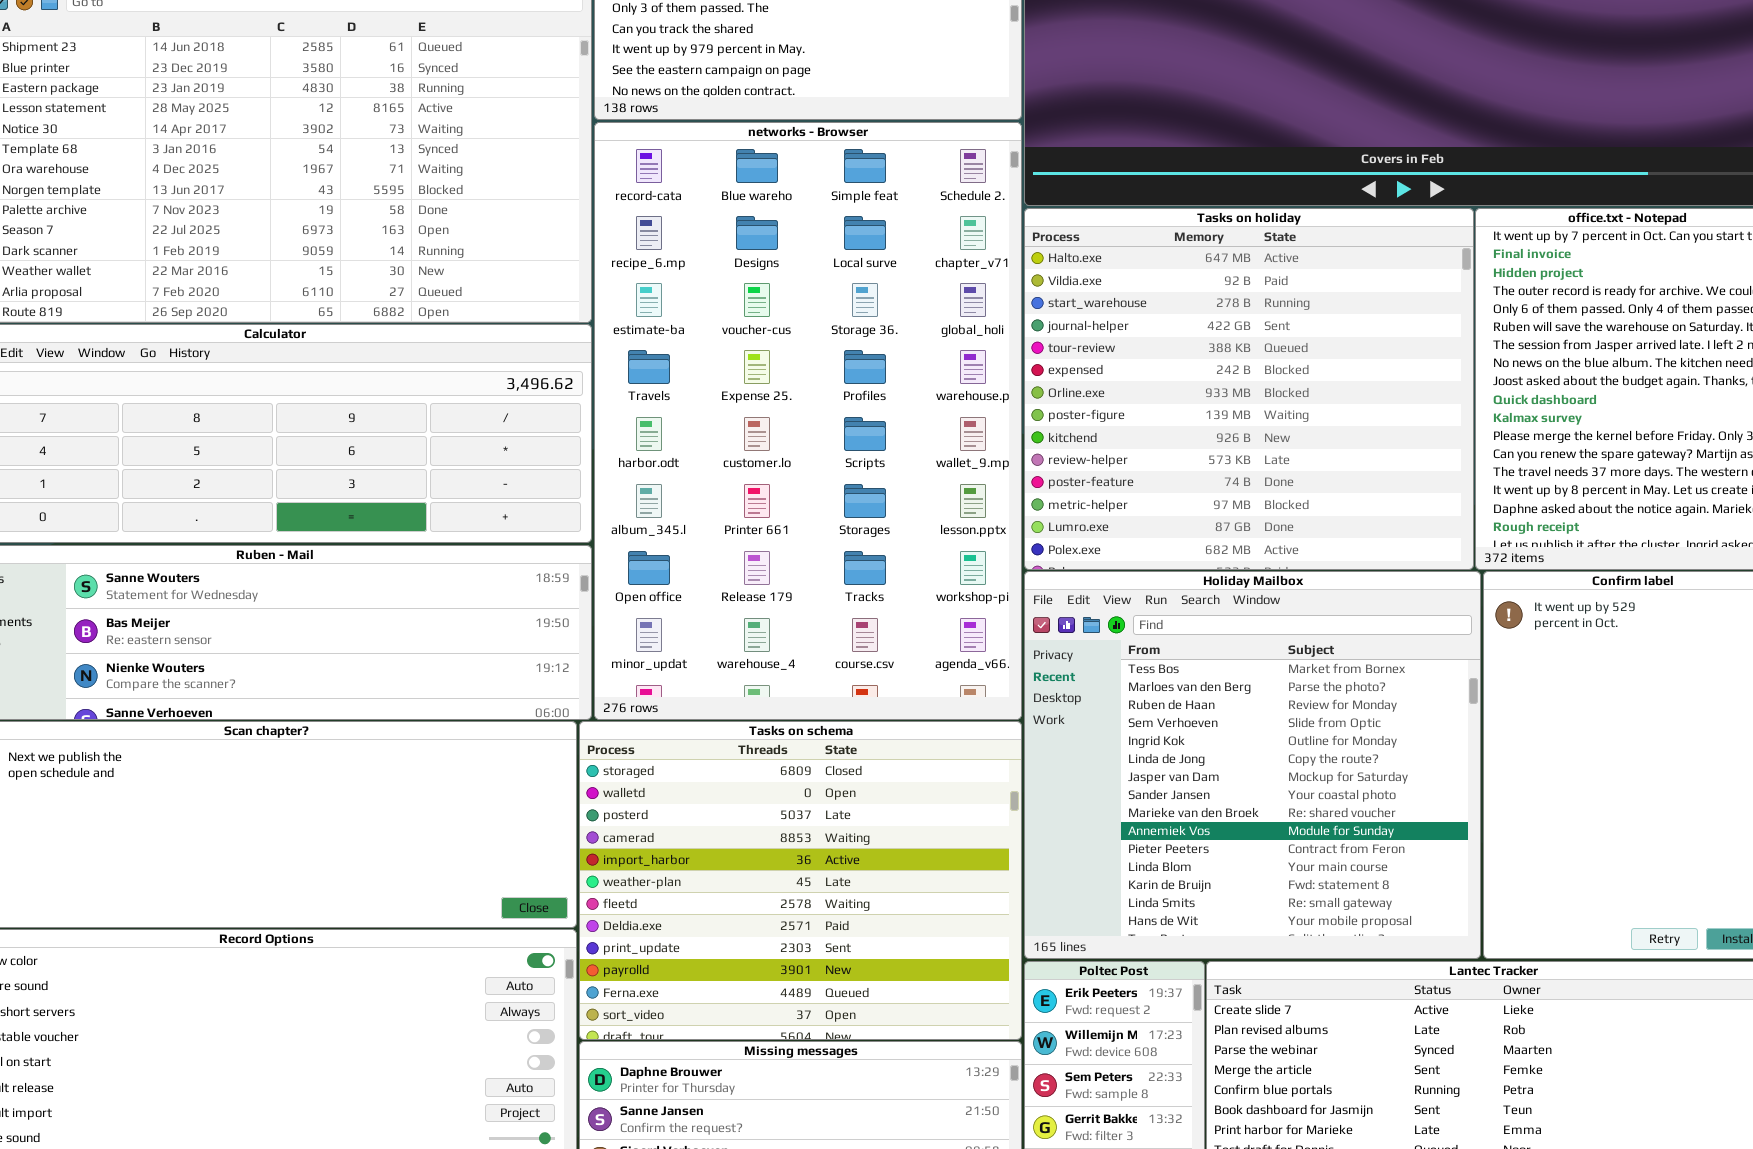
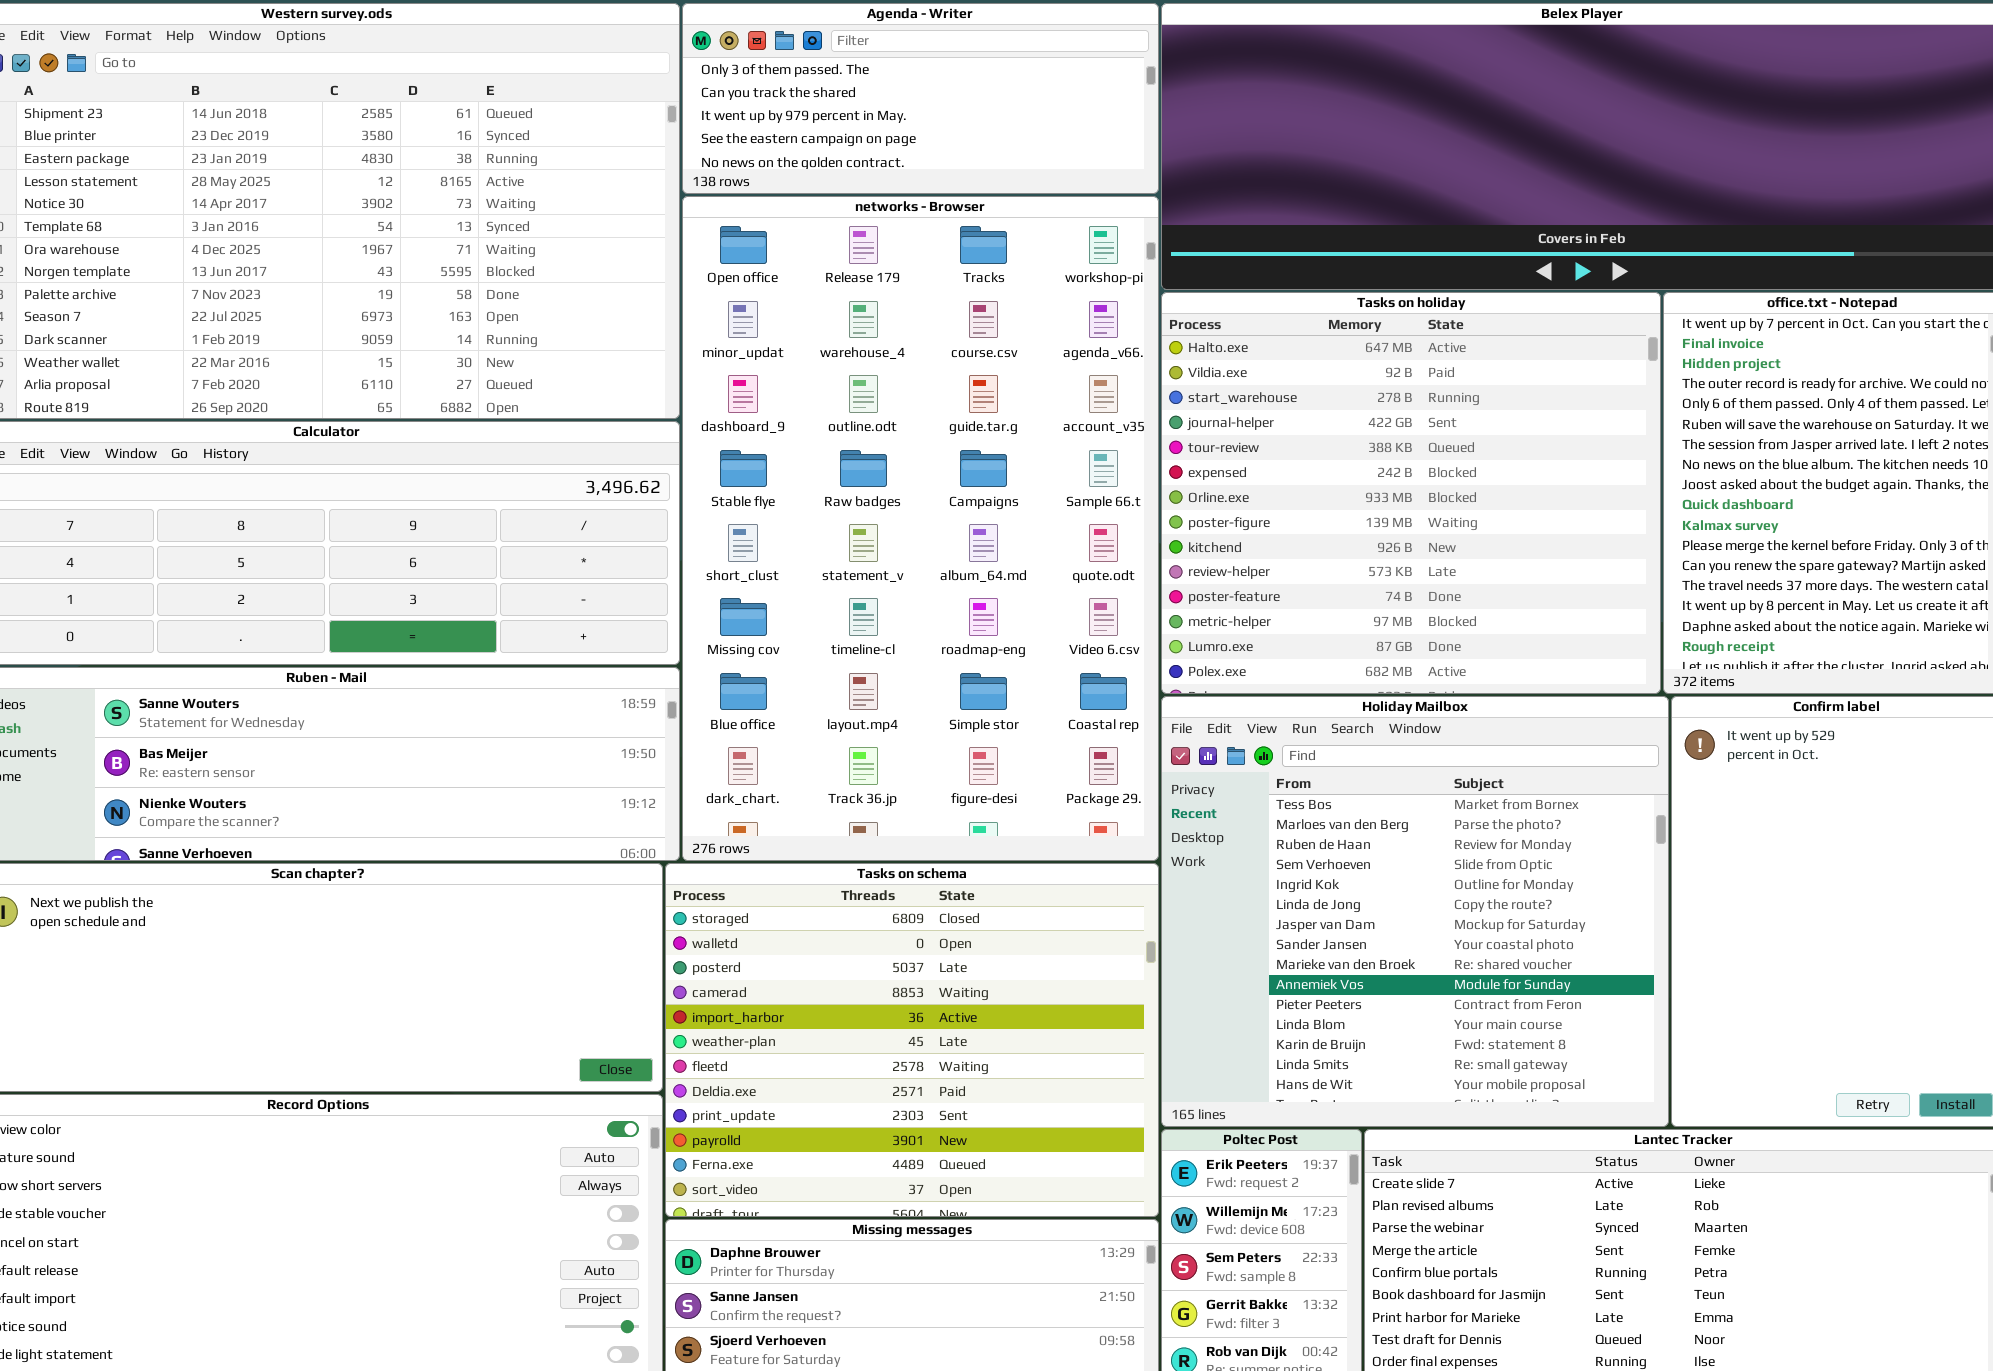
networks - Browser: [594,122,1022,720] -> [682,196,1159,861], scrolled down 6 rows

